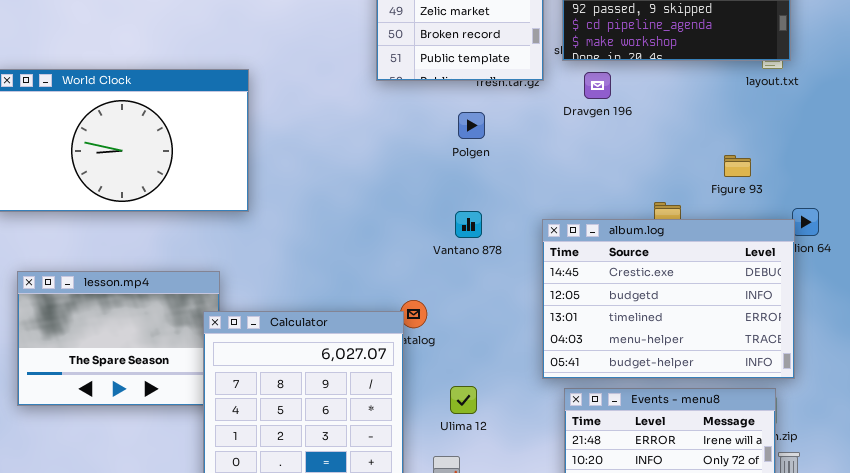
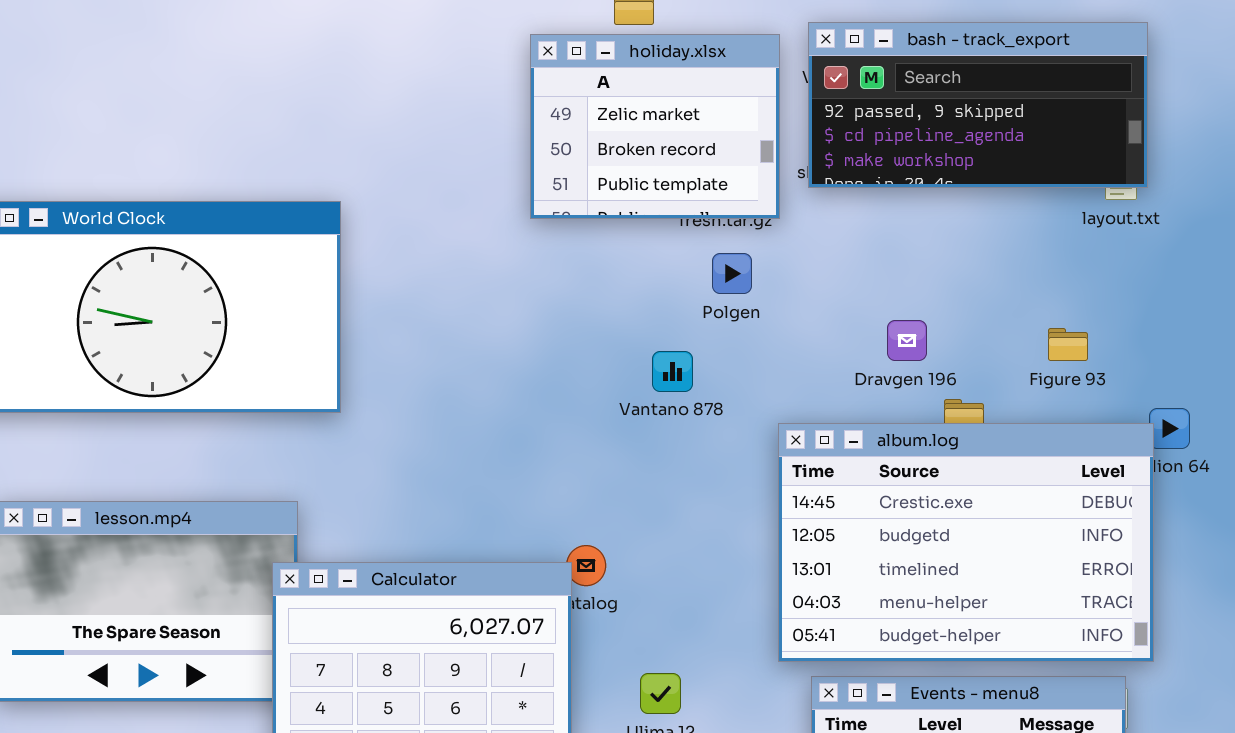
Dravgen 196: [584,72,611,99] -> [887,320,927,361], moved
Polgen: [458,112,485,139] -> [712,253,752,294], moved
Vantano 878: [455,211,482,238] -> [652,351,693,392], moved

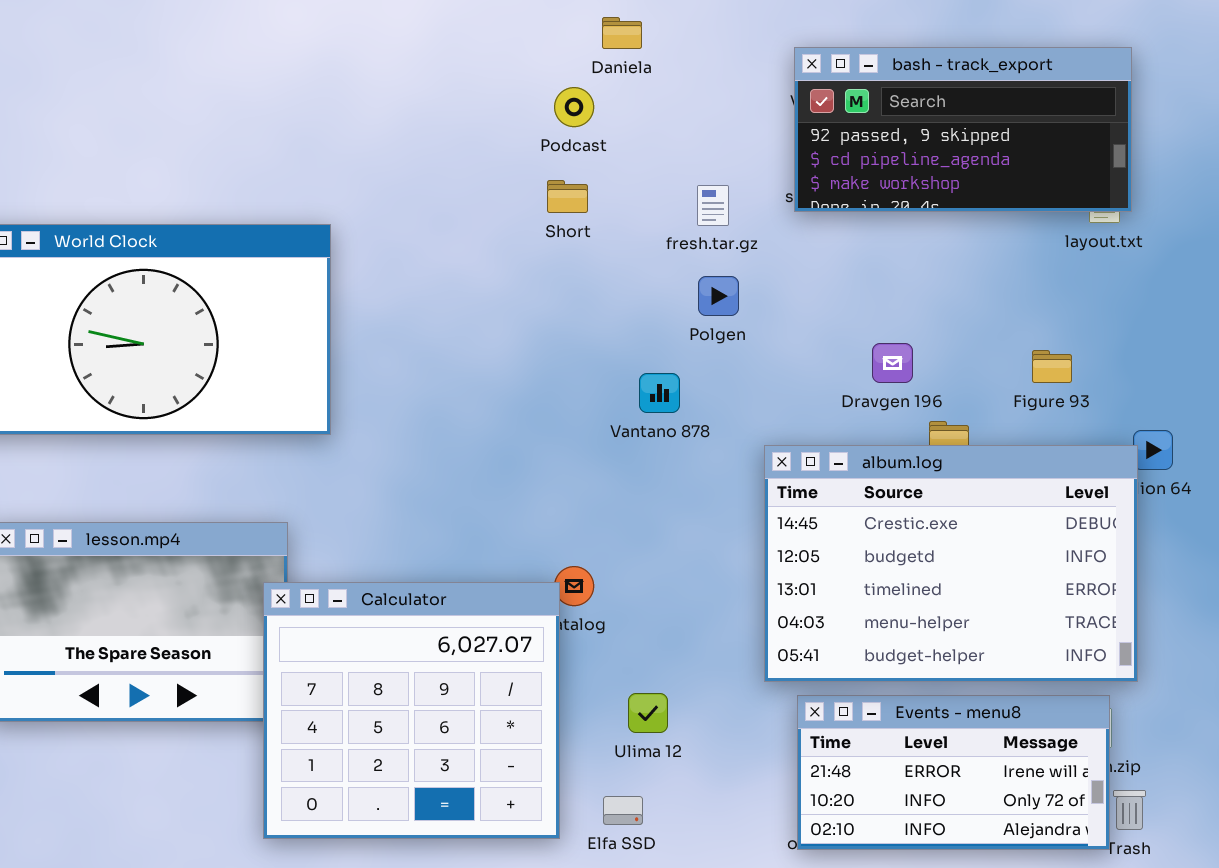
holiday.xlsx: [530,34,780,219] -> none, closed

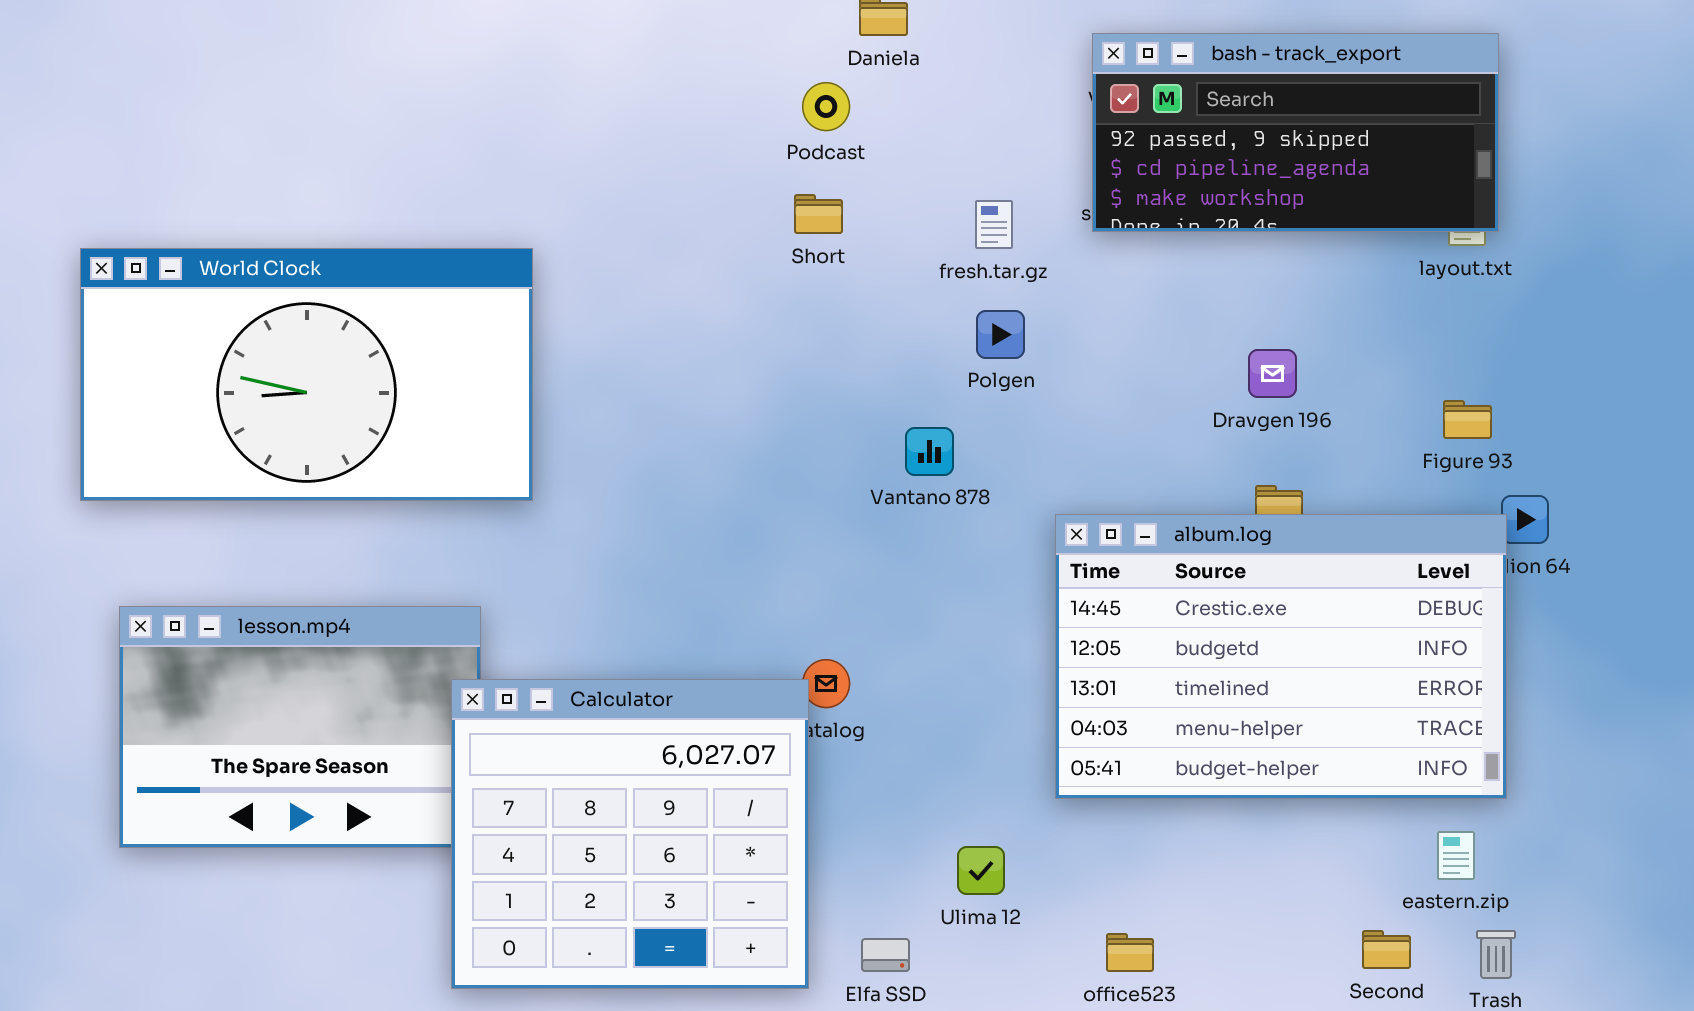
Dravgen 196: [872,343,913,383] -> [1248,349,1297,398], moved
Figure 93: [1032,350,1072,383] -> [1443,400,1492,439], moved
Ulima 12: [628,693,668,733] -> [957,846,1005,895], moved
Events - menu8: [797,695,1110,850] -> none, closed

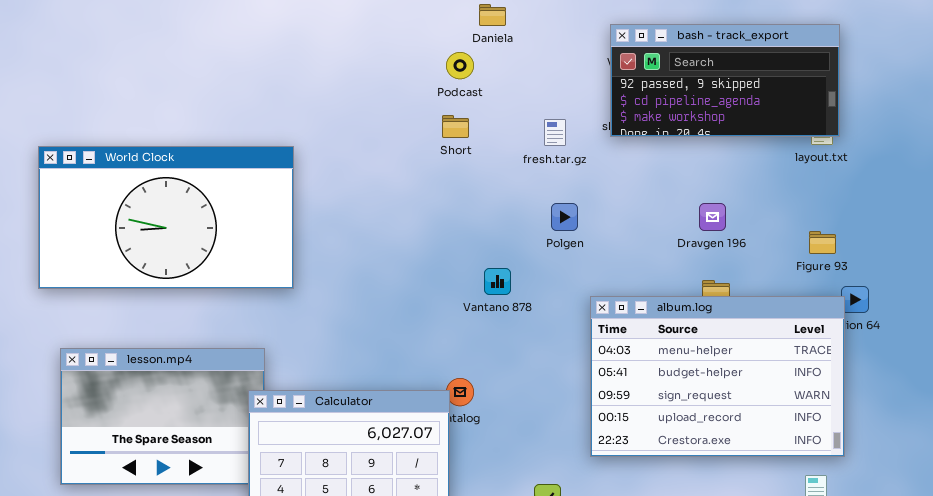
Polgen: [976,310,1025,359] -> [551,203,578,231], moved
Vantano 878: [905,427,954,476] -> [484,268,511,295], moved
album.log: [1055,514,1507,799] -> [590,296,845,457], scrolled down 3 rows

